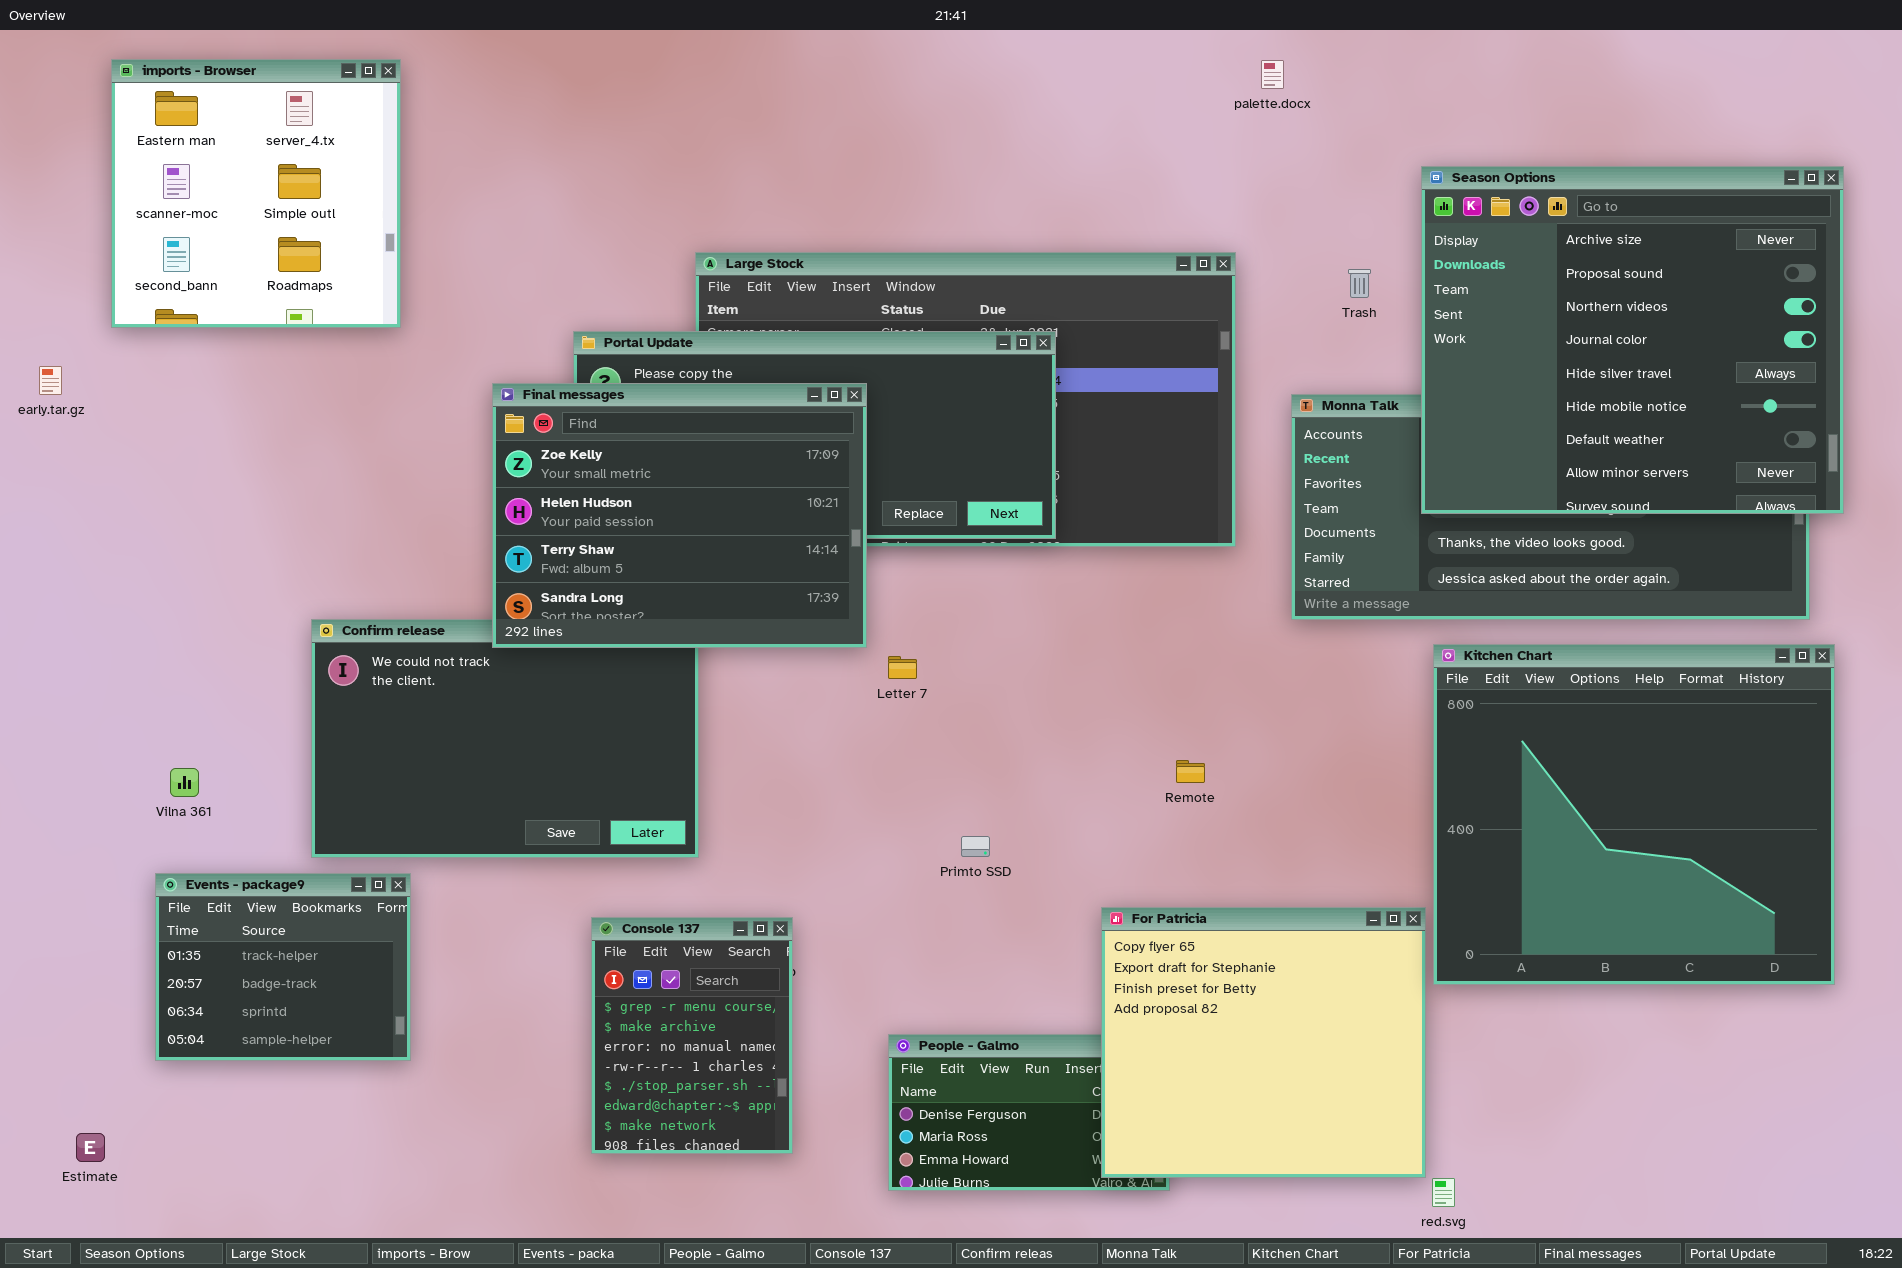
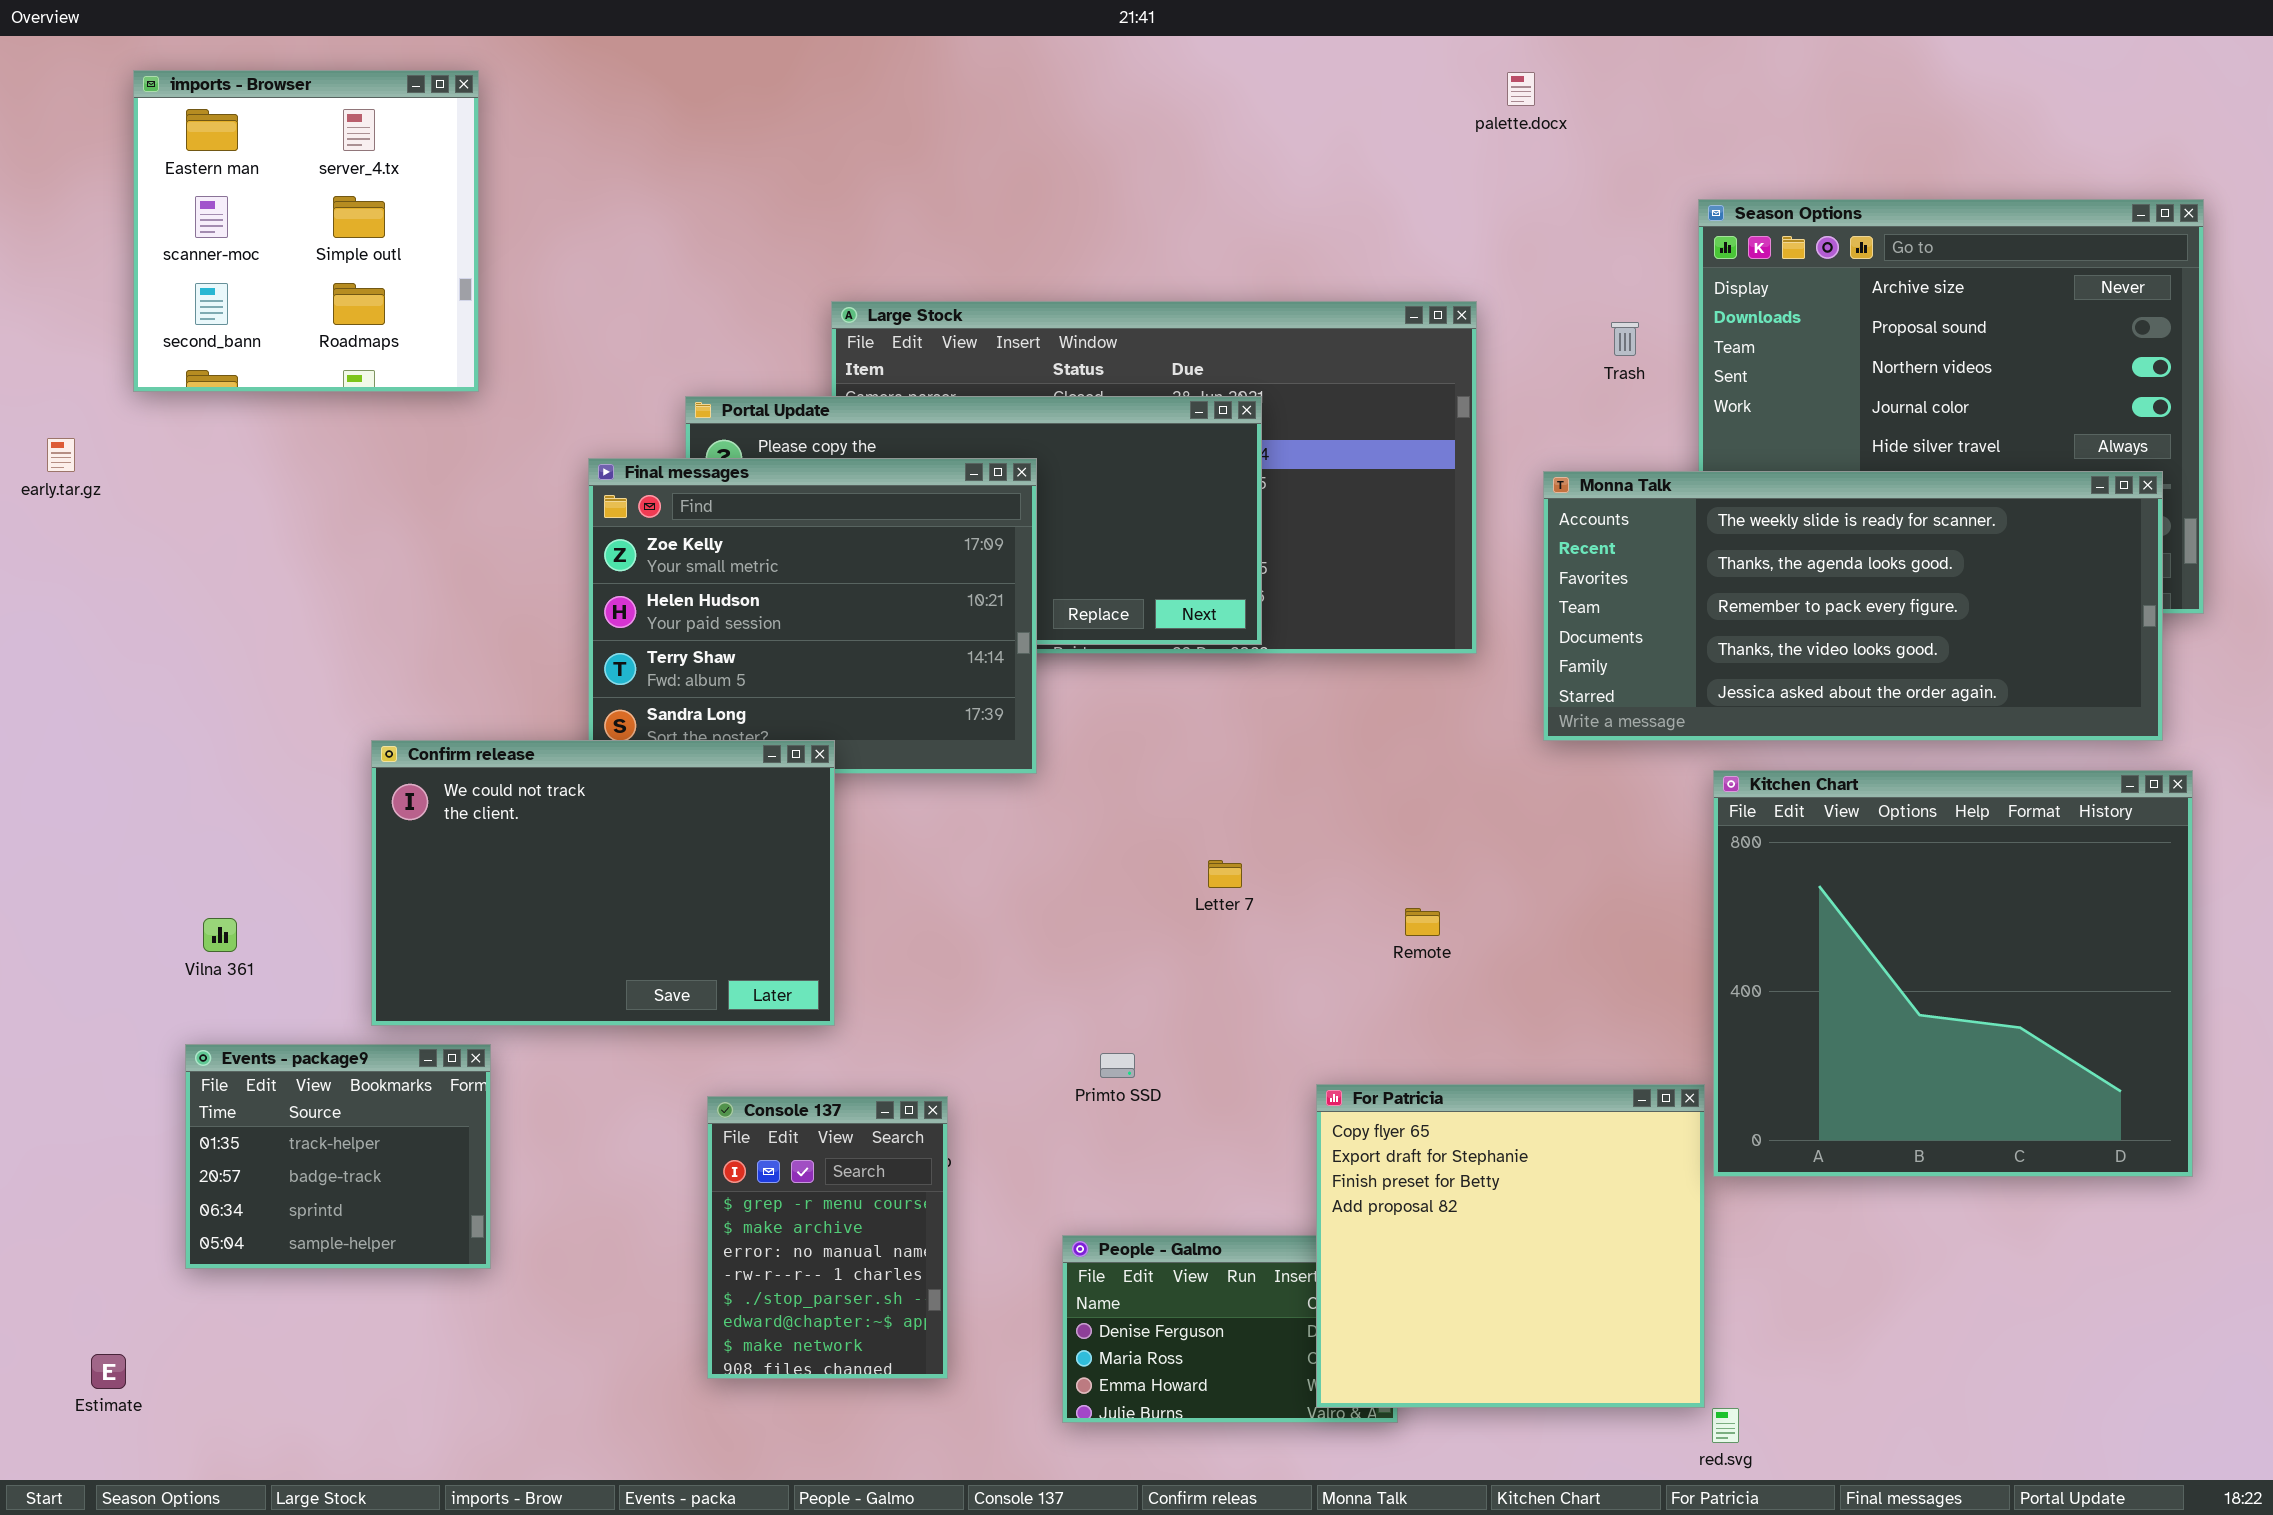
Monna Talk: [1291,394,1810,620] -> [1543,471,2163,741], raised
Confirm release: [311,619,699,858] -> [371,740,835,1026], raised
Letter 7: [888,656,917,679] -> [1208,860,1242,888], moved
Primto SSD: [961,836,990,857] -> [1100,1053,1135,1078], moved

